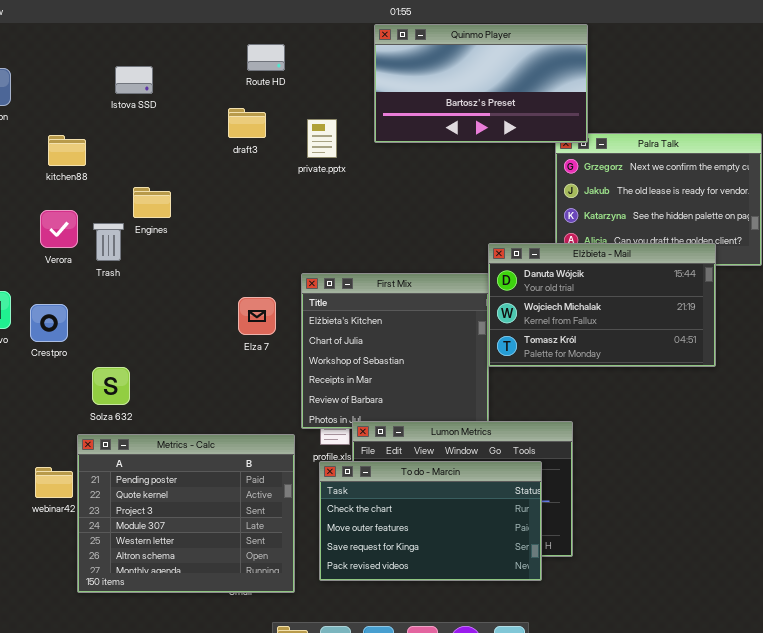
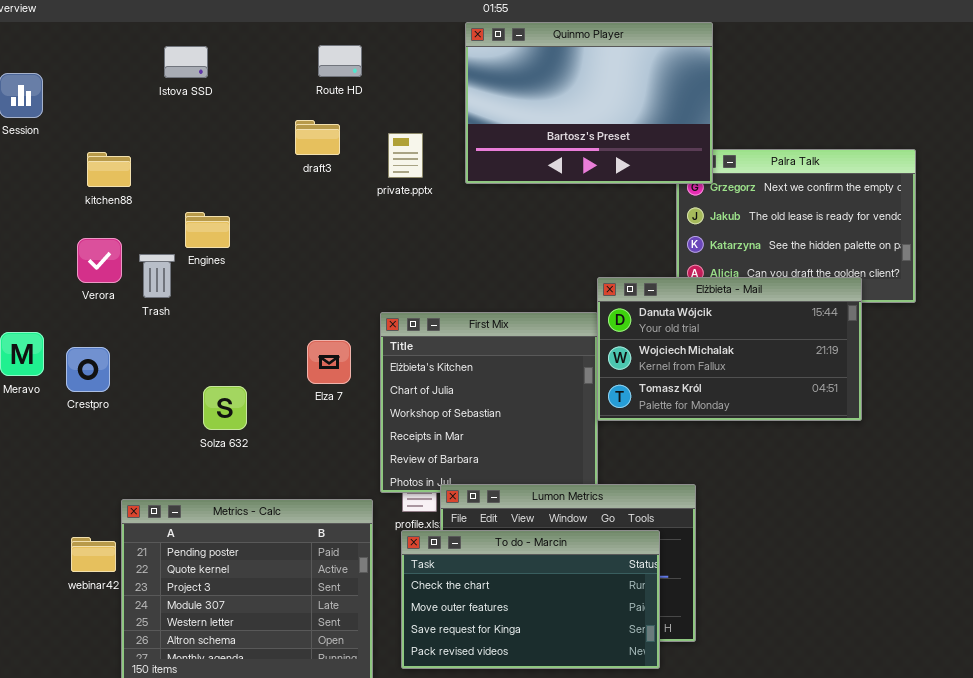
Quinmo Player: [374,24,588,143] -> [465,22,713,184], resized
Istova SSD: [115,66,153,94] -> [164,46,208,78], moved
Solza 632: [92,367,130,405] -> [203,386,247,430], moved

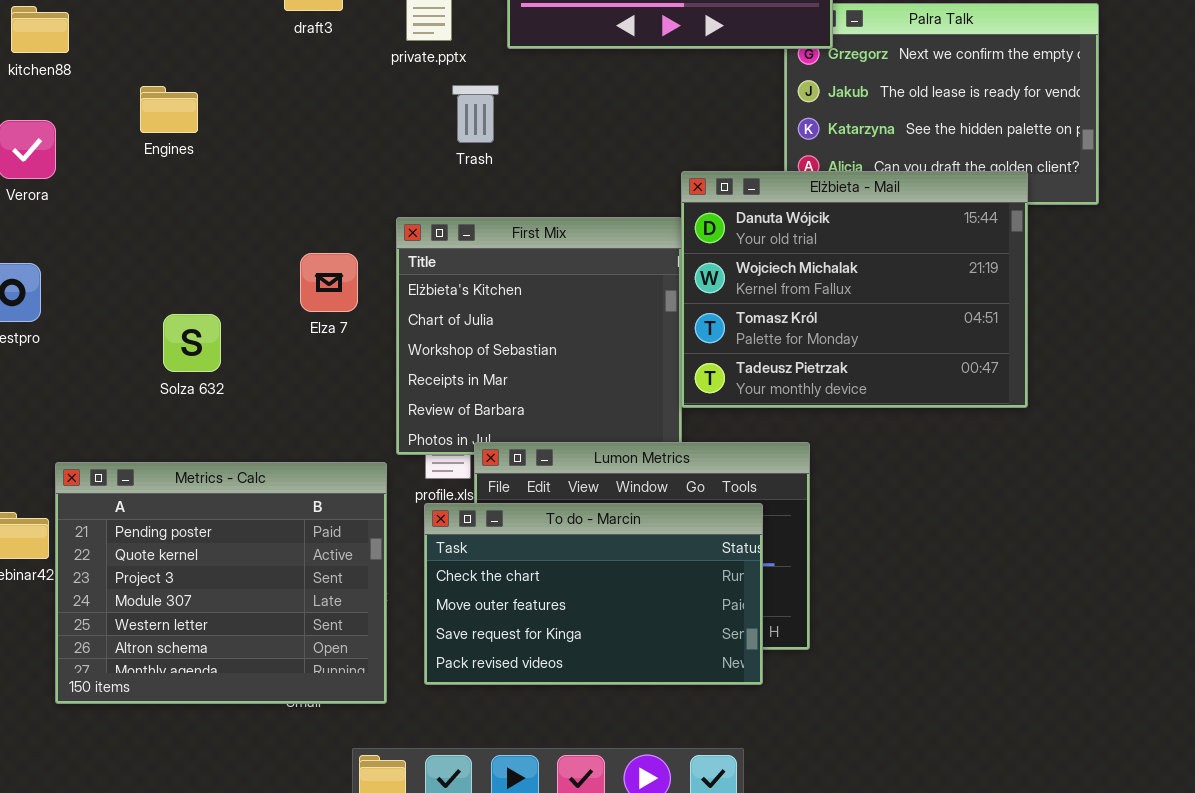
Trash: [139,254,175,298] -> [452,85,499,143], moved
Elżbieta - Mail: [597,277,862,421] -> [681,171,1028,408], resized

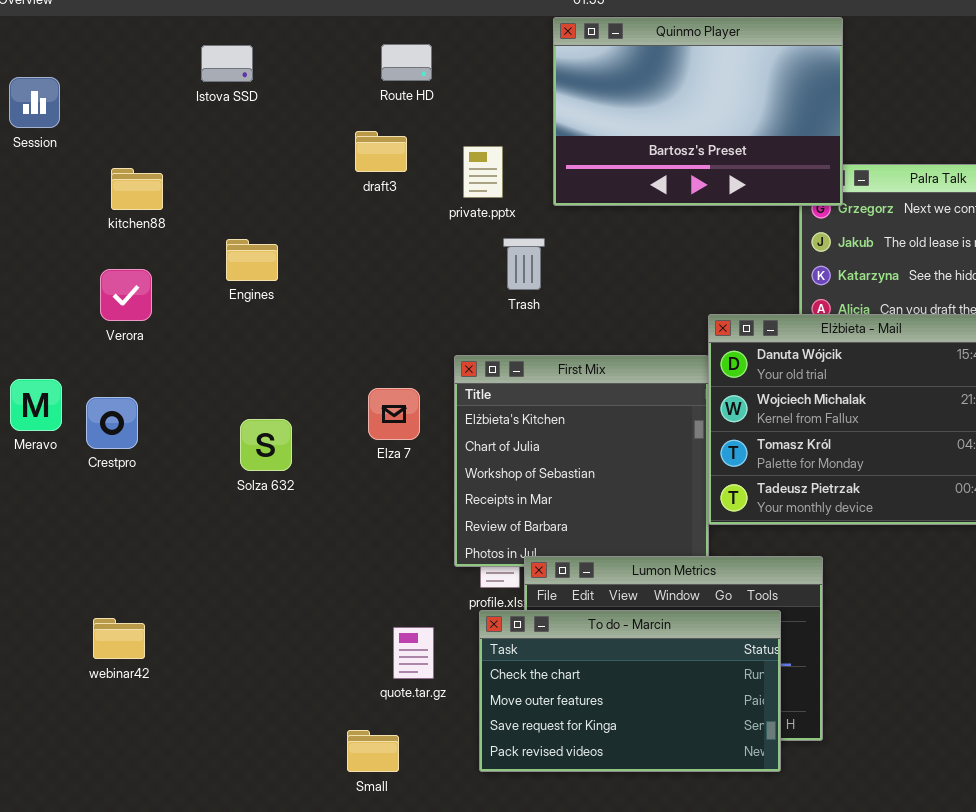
Solza 632: [163,314,221,372] -> [240,419,292,471], moved
Metrics - Calc: [55,462,387,704] -> none, closed

